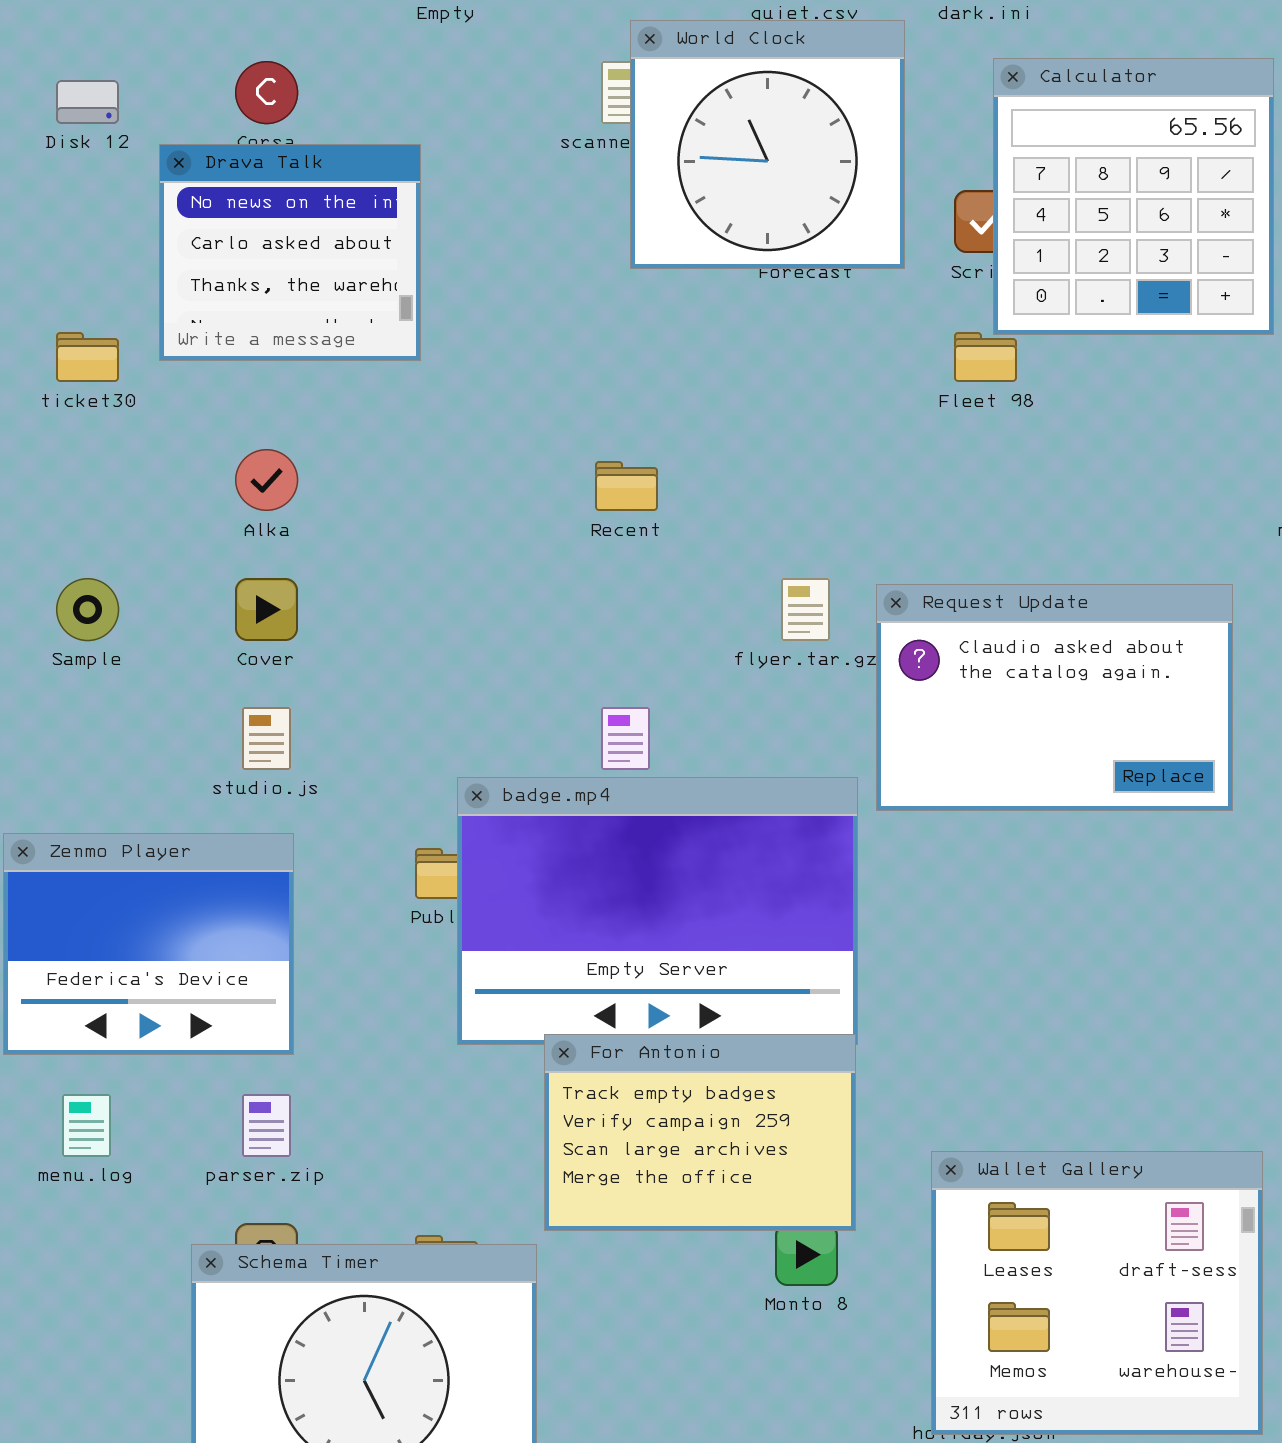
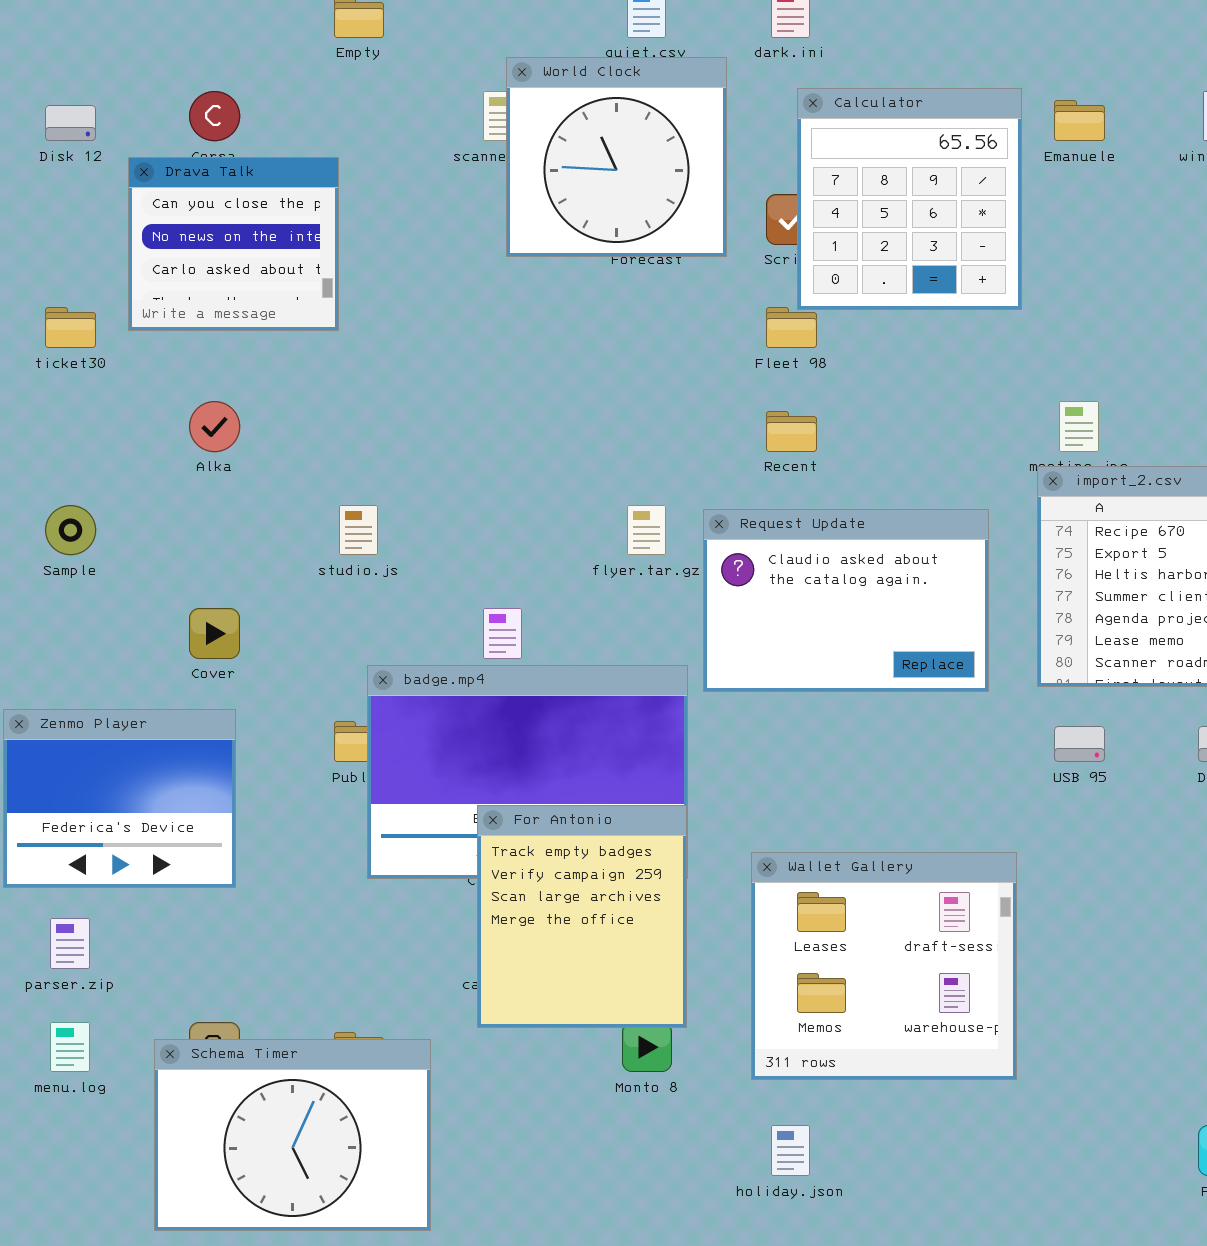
Drava Talk: [159,144,421,361] -> [128,157,339,331], scrolled up 1 row
Recent: [595,461,658,511] -> [766,411,817,452], moved
Cover: [235,578,298,641] -> [189,608,240,659], moved
studio.js: [242,707,291,770] -> [339,505,378,555], moved
For Antonio: [544,1034,856,1231] -> [477,805,687,1028], resized
menu.log: [62,1094,111,1157] -> [50,1022,90,1072], moved
parser.zip: [242,1094,291,1157] -> [50,918,90,969], moved
Wallet Gallery: [931,1151,1263,1435] -> [751,852,1017,1080], moved

